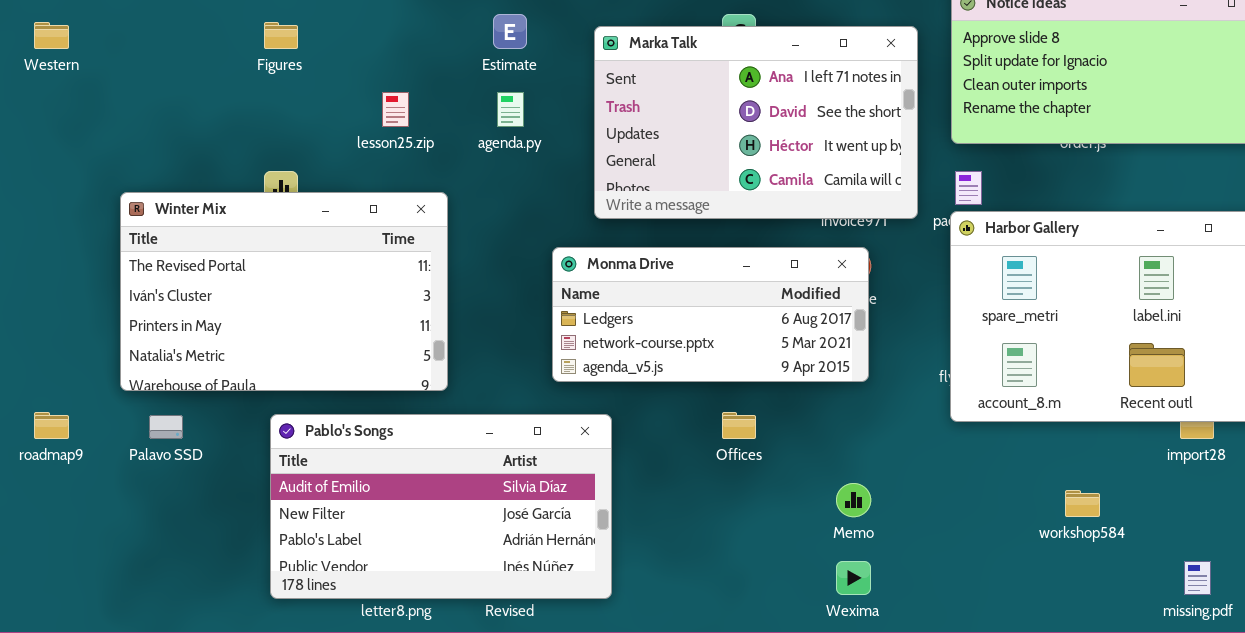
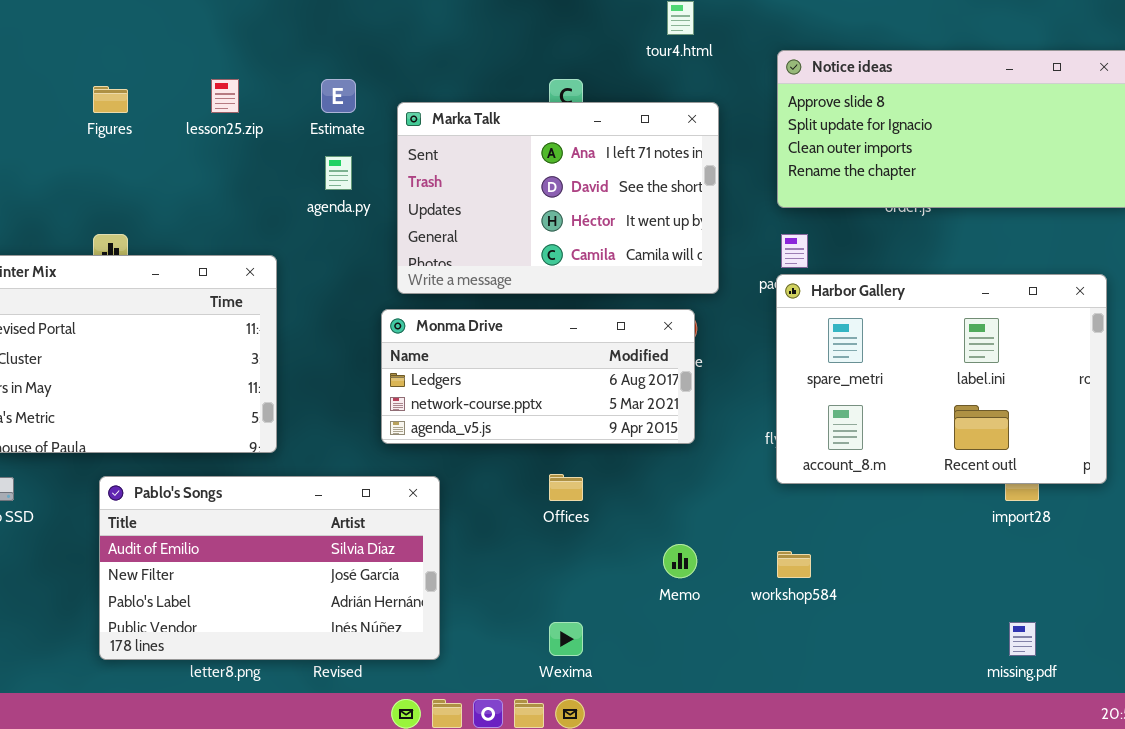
Marka Talk: [594,26,918,219] -> [397,102,719,294], moved
lesson25.zip: [382,92,409,127] -> [211,79,239,113], moved
workshop584: [1065,490,1100,517] -> [777,551,811,578], moved
Wexima: [836,561,871,595] -> [549,622,583,656], moved

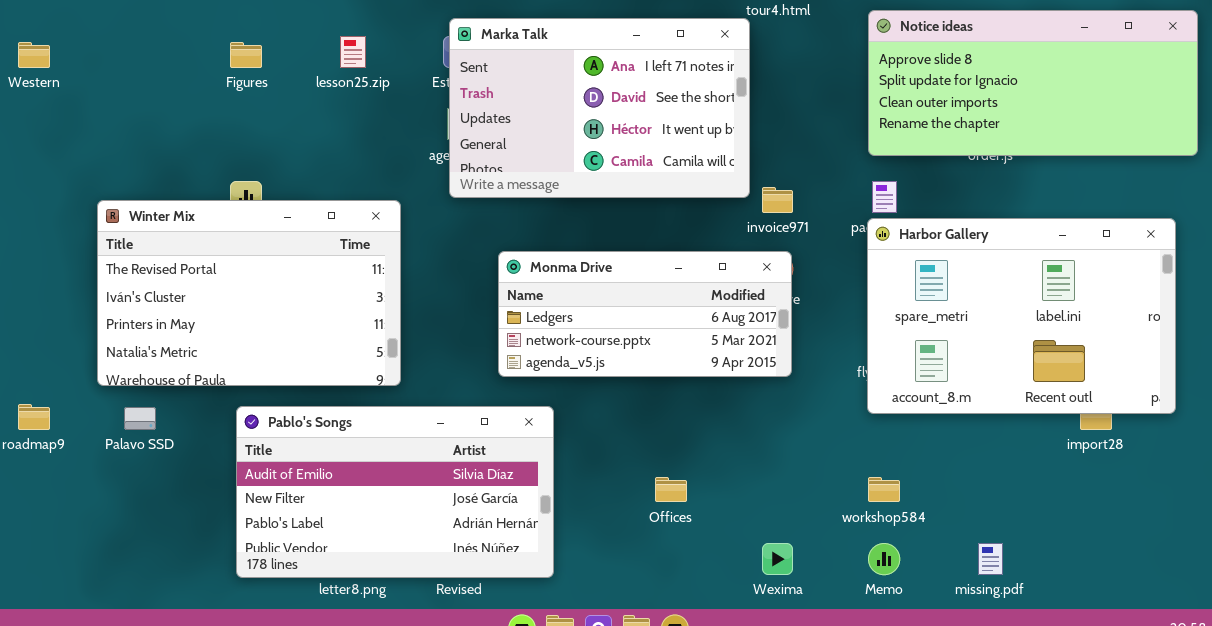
Marka Talk: [397,102,719,294] -> [449,18,750,198], moved
Offices: [549,474,583,501] -> [655,477,687,502], moved
Memo: [663,544,697,578] -> [868,543,900,575], moved
Wexima: [549,622,583,656] -> [762,543,793,575], moved
missing.pdf: [1009,622,1036,656] -> [978,543,1003,575], moved

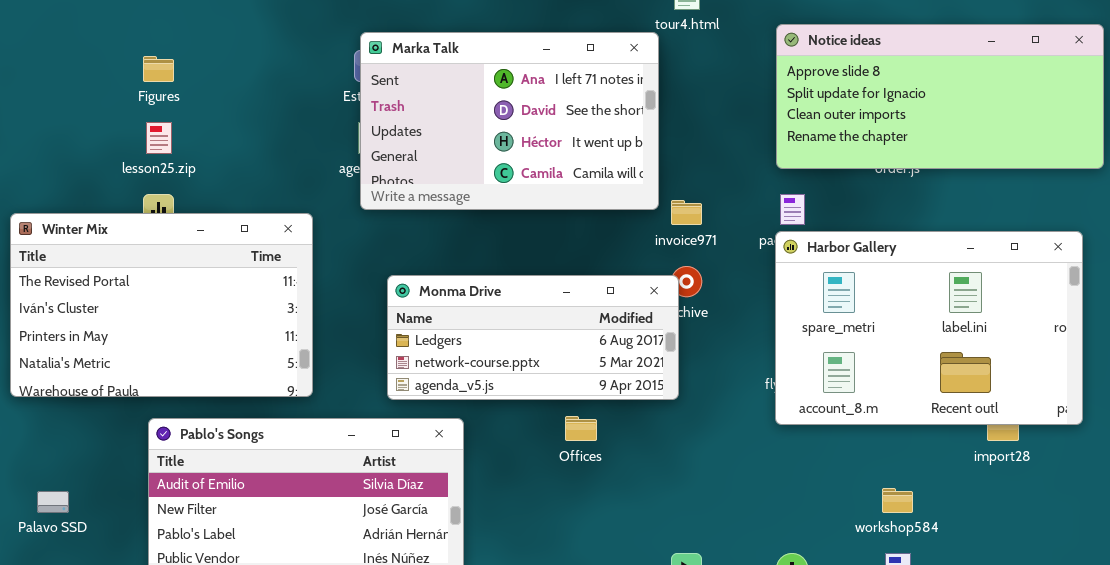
lesson25.zip: [340,36,366,68] -> [146,122,172,154], moved
Monma Drive: [498,251,792,377] -> [387,275,679,400], moved
Palavo SSD: [124,407,156,430] -> [37,491,69,513], moved
Offices: [655,477,687,502] -> [565,416,597,441], moved
workshop584: [868,477,900,502] -> [882,488,913,513], moved

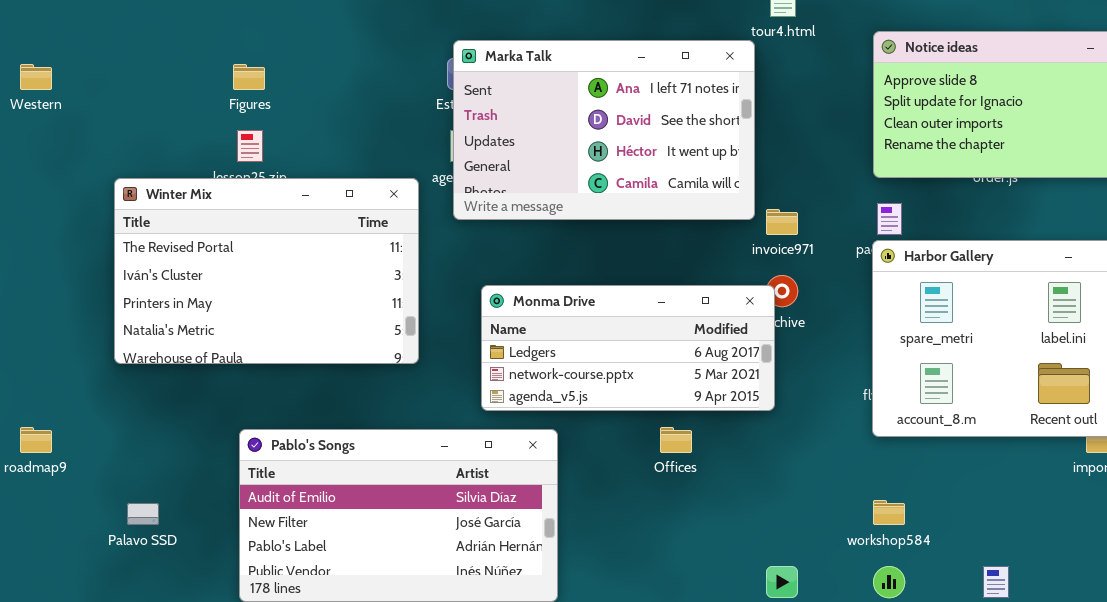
Winter Mix: [10,213,313,397] -> [114,178,419,364], moved
workshop584: [882,488,913,513] -> [873,500,905,525], moved

